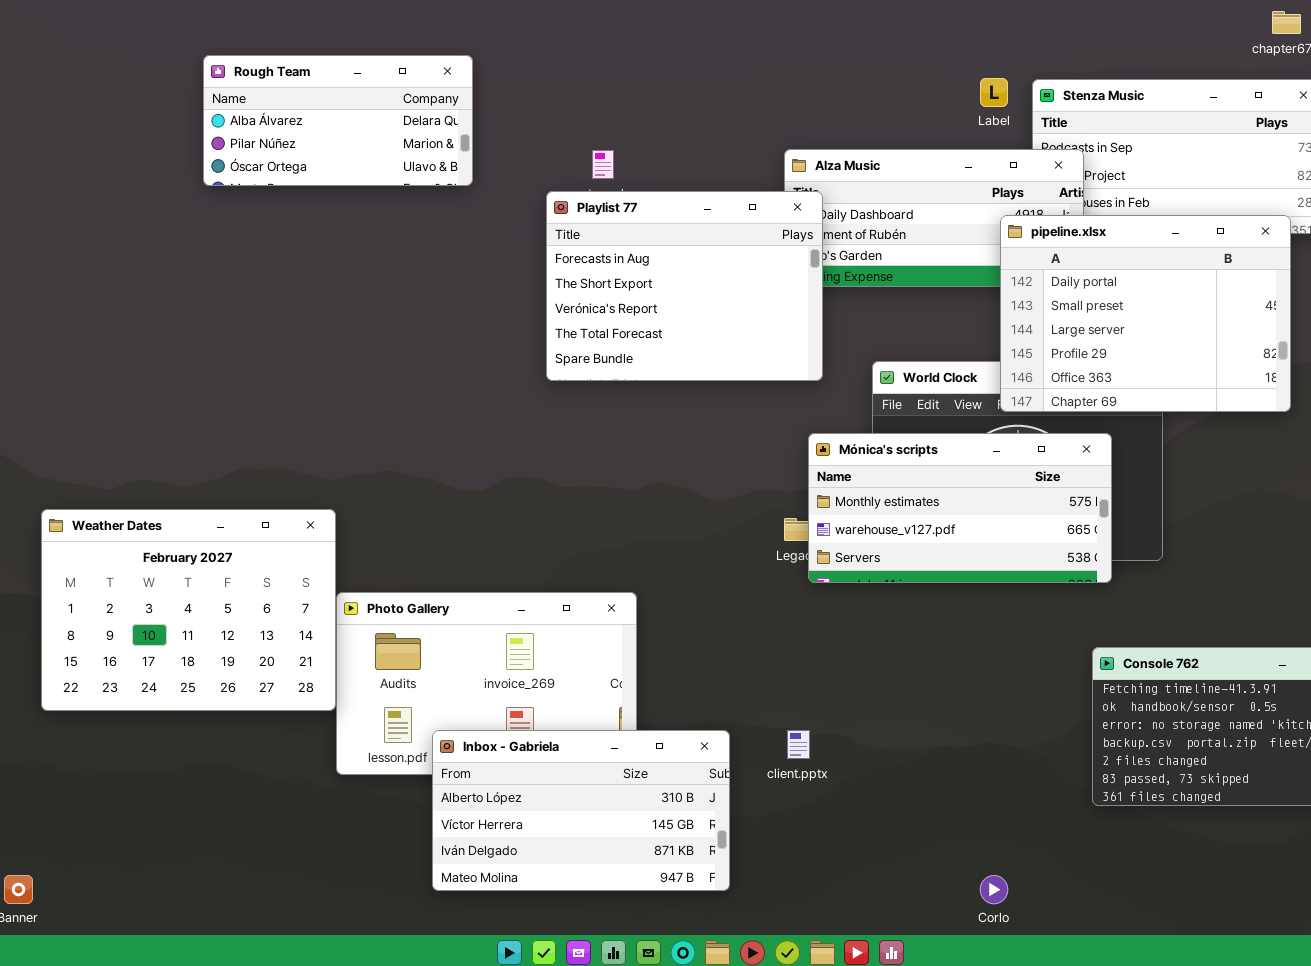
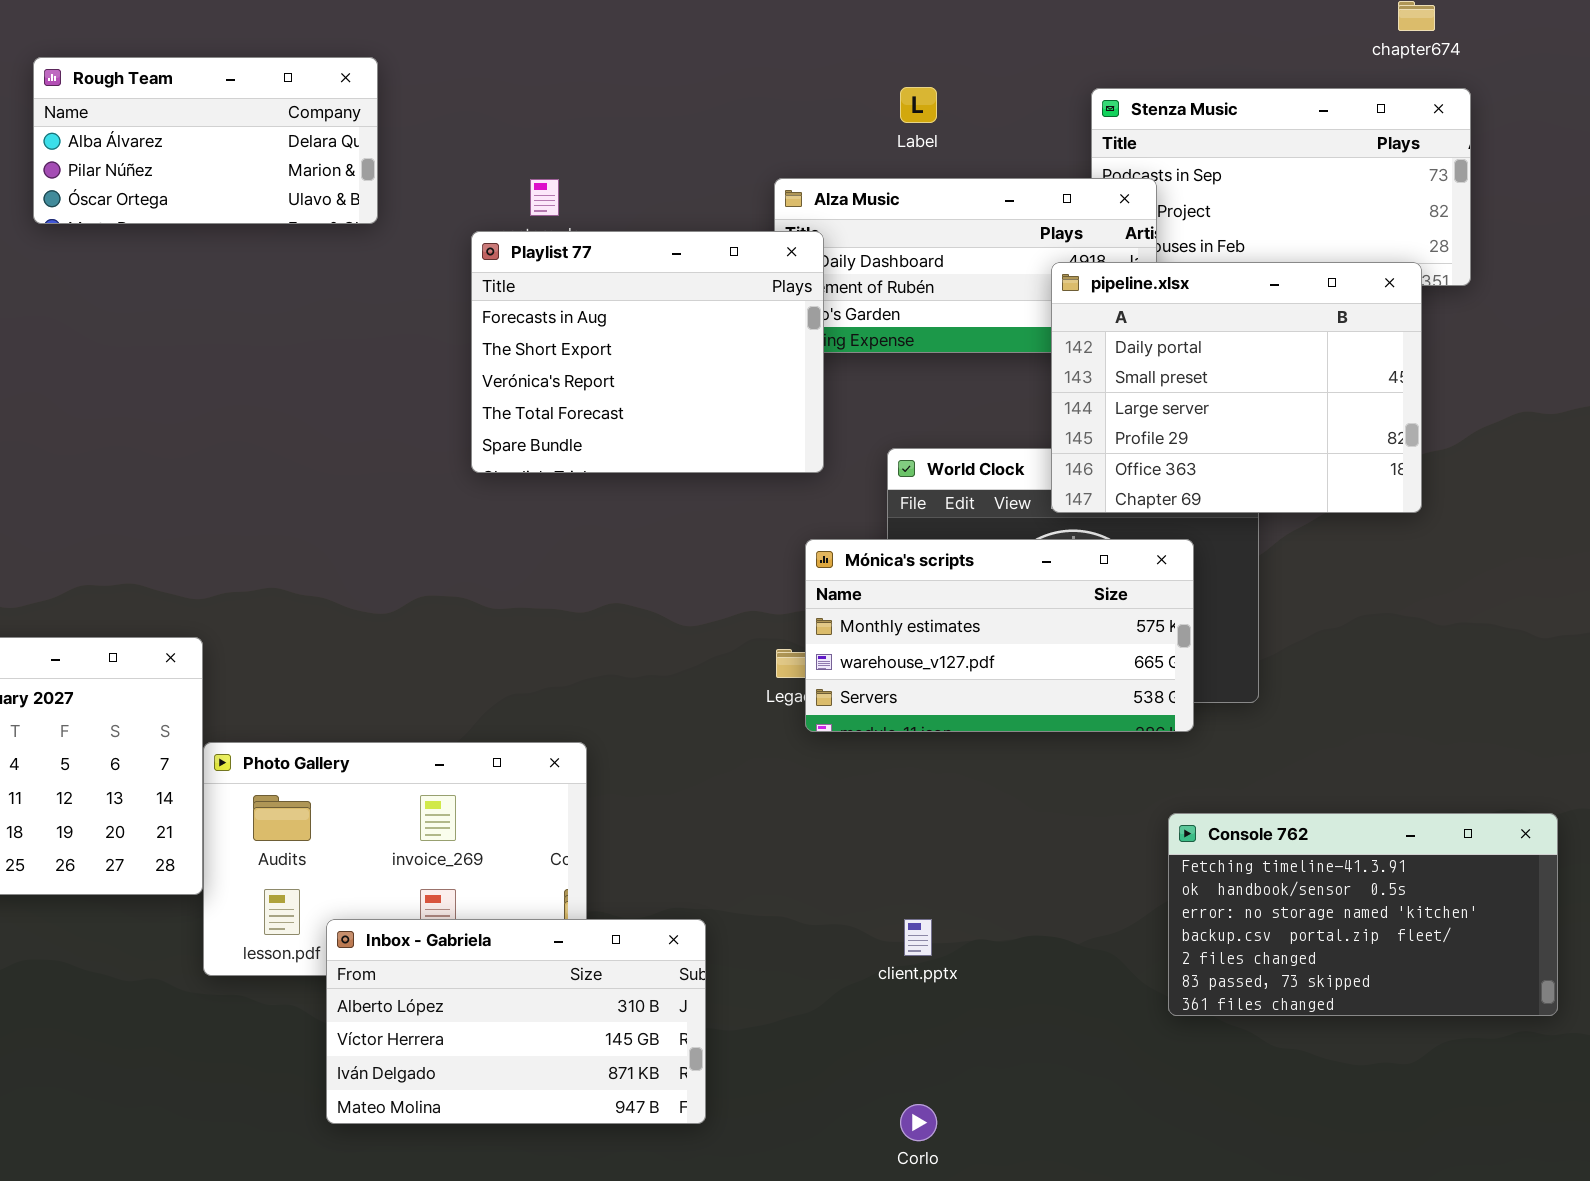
Label: [980,78,1008,107] -> [900,87,937,123], moved
client.pptx: [787,730,810,759] -> [904,919,932,956], moved
Corlo: [980,875,1008,904] -> [900,1104,937,1141], moved

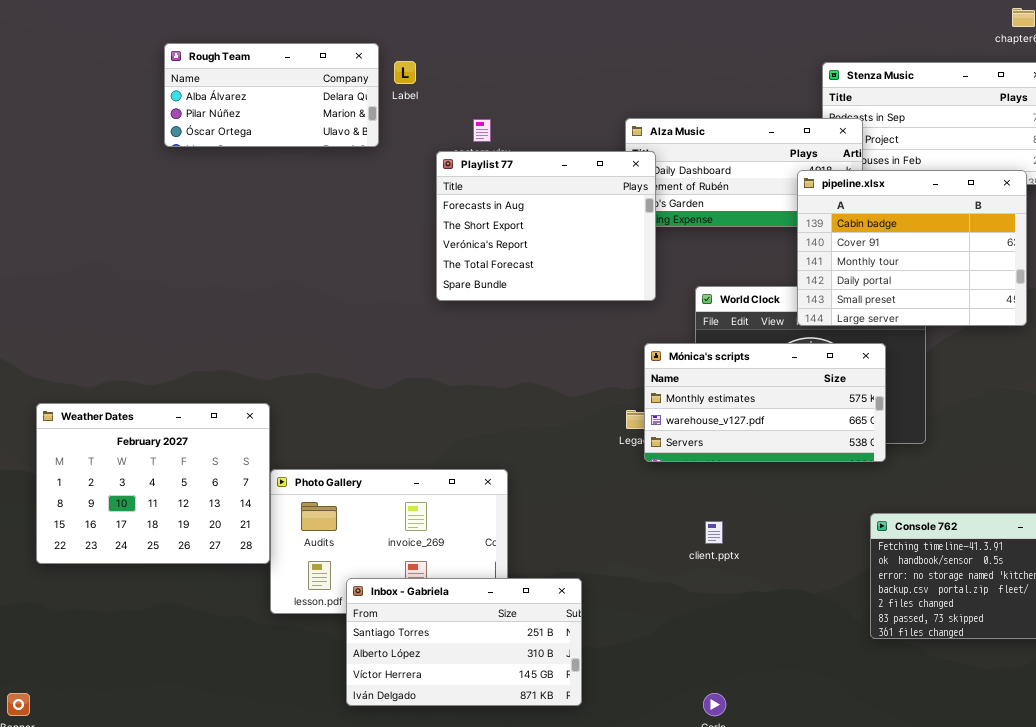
Label: [900,87,937,123] -> [394,61,416,84], moved
pipeline.xlsx: [1051,262,1422,513] -> [797,170,1027,326], scrolled up 3 rows
Inbox - Gabriela: [326,919,706,1124] -> [346,578,582,706], scrolled up 1 row
client.pptx: [904,919,932,956] -> [705,521,723,544], moved

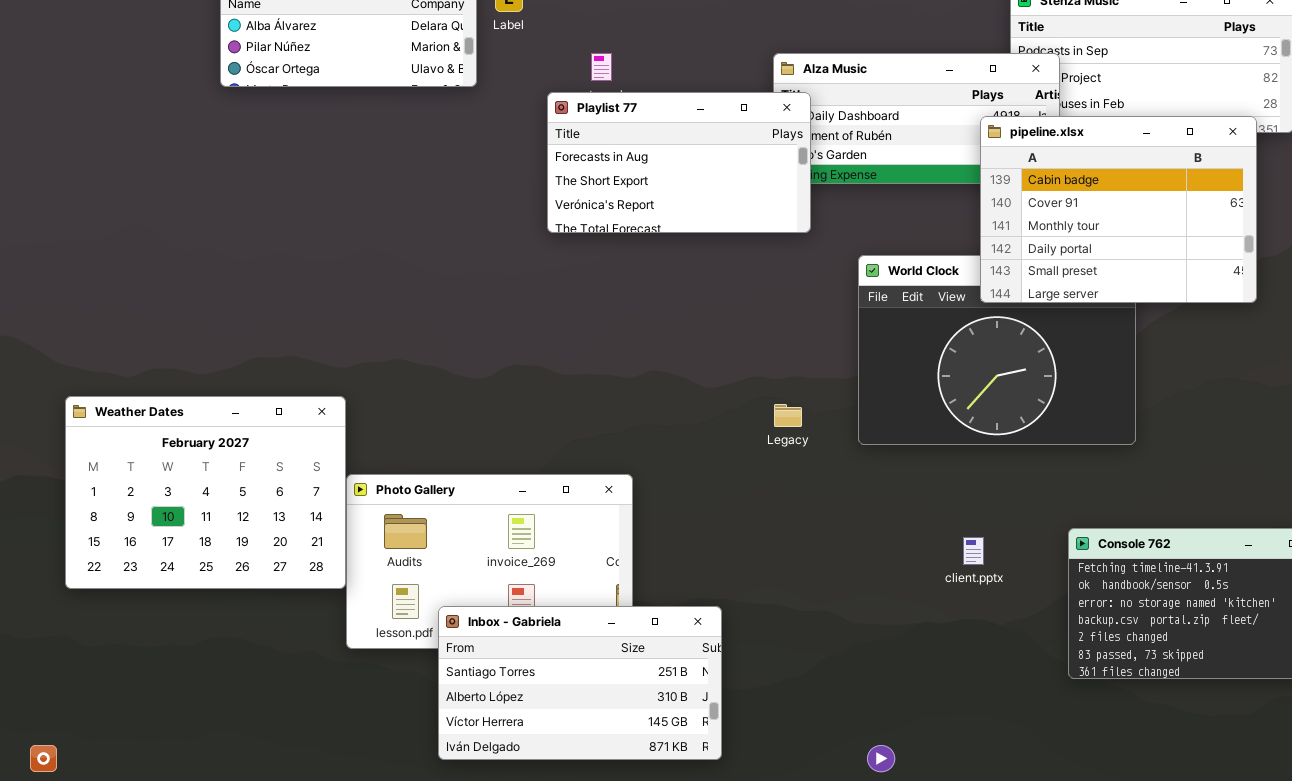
Playlist 77: [436,151,656,301] -> [547,92,811,233], resized
Mónica's scripts: [644,343,886,462] -> none, closed
client.pptx: [705,521,723,544] -> [963,537,984,565], moved

